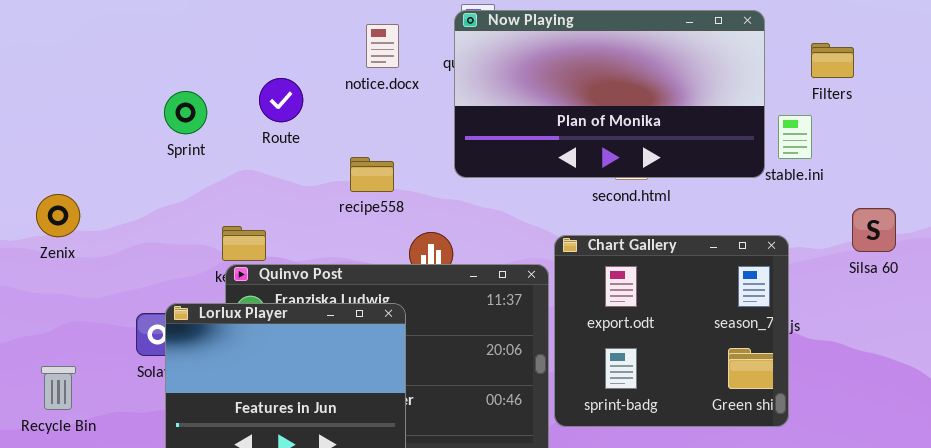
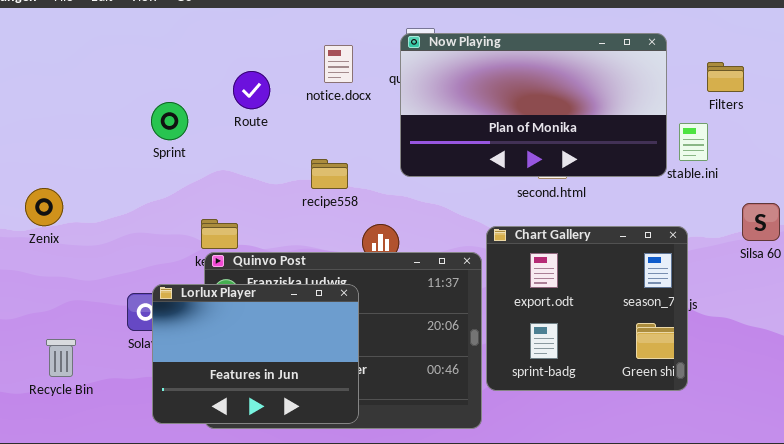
Route: [259,78,303,122] -> [233,71,270,109], moved
Zenix: [36,194,80,237] -> [25,188,63,226], moved

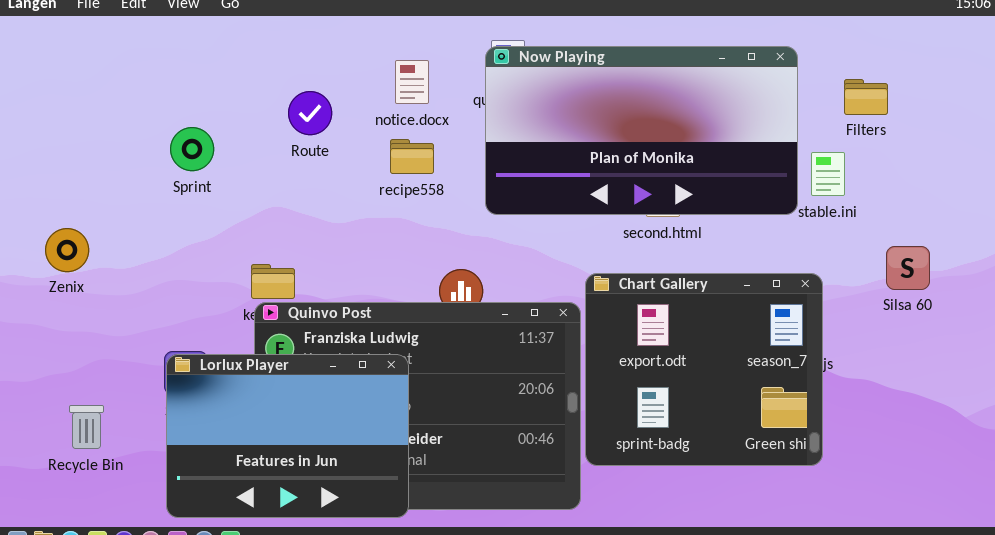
Sprint: [151,102,188,140] -> [170,127,214,171], moved
recipe558: [311,159,348,189] -> [390,139,434,174], moved
Lorlux Player: [152,284,359,424] -> [166,354,409,518], moved

